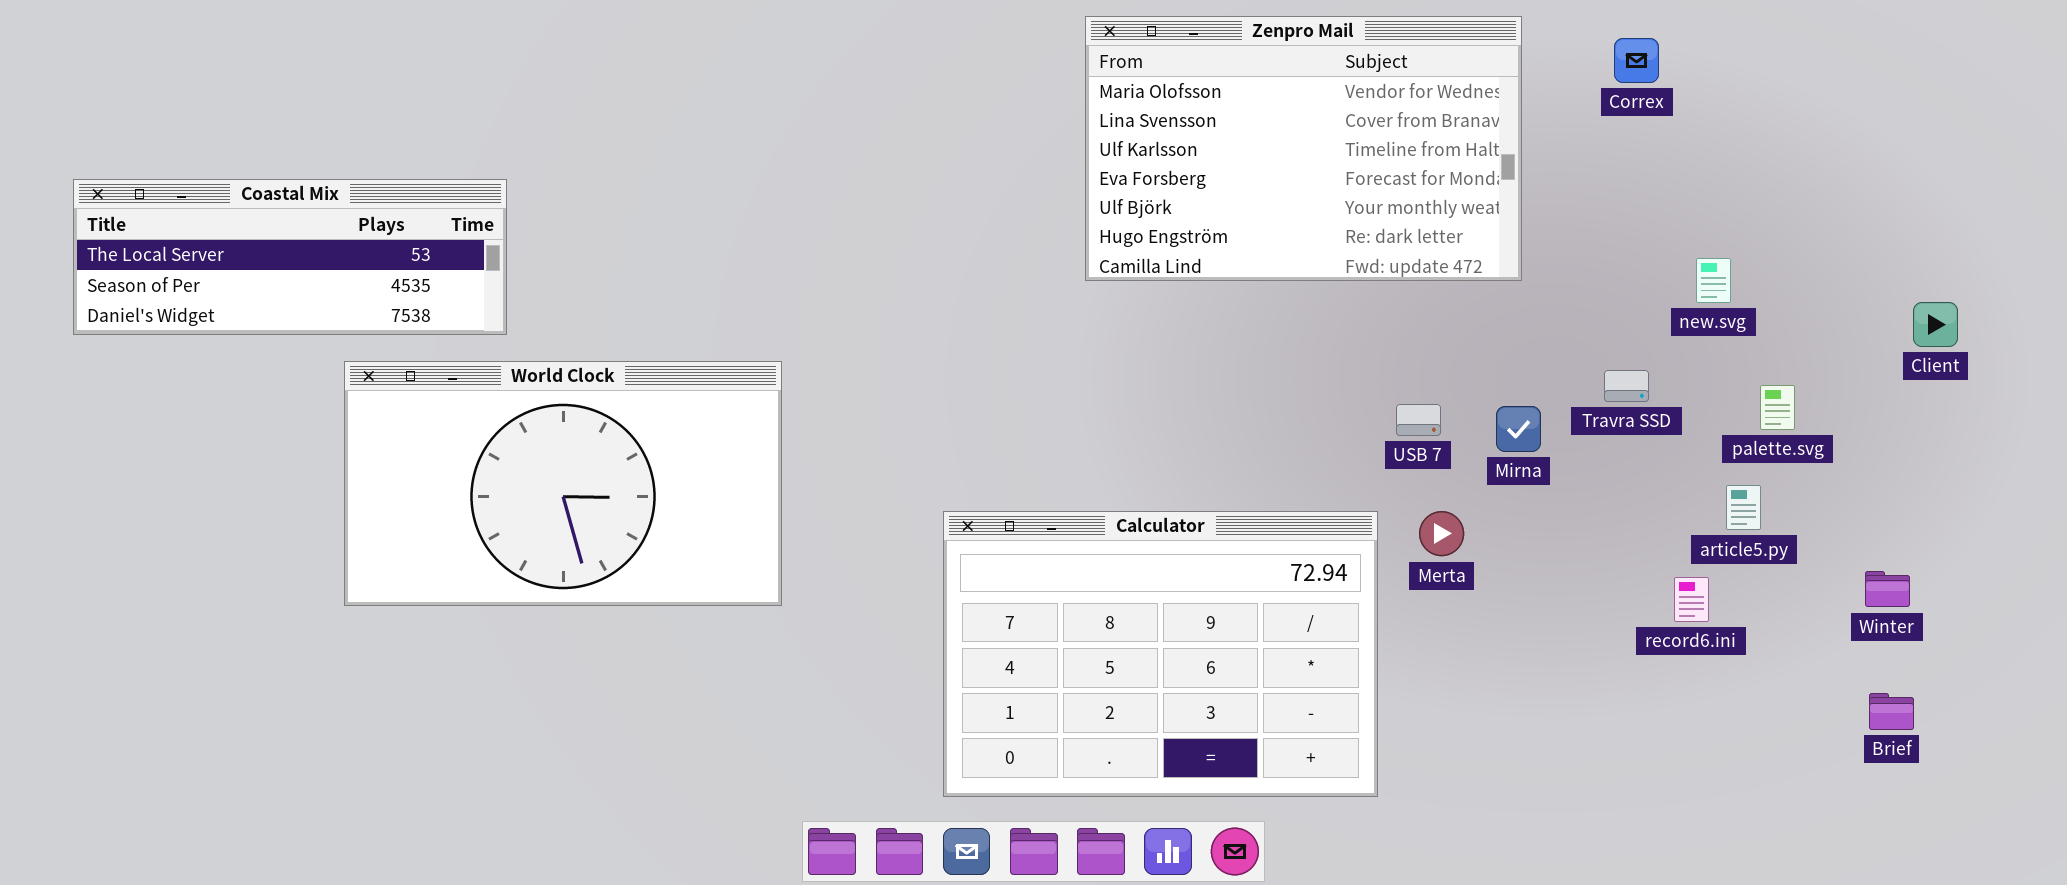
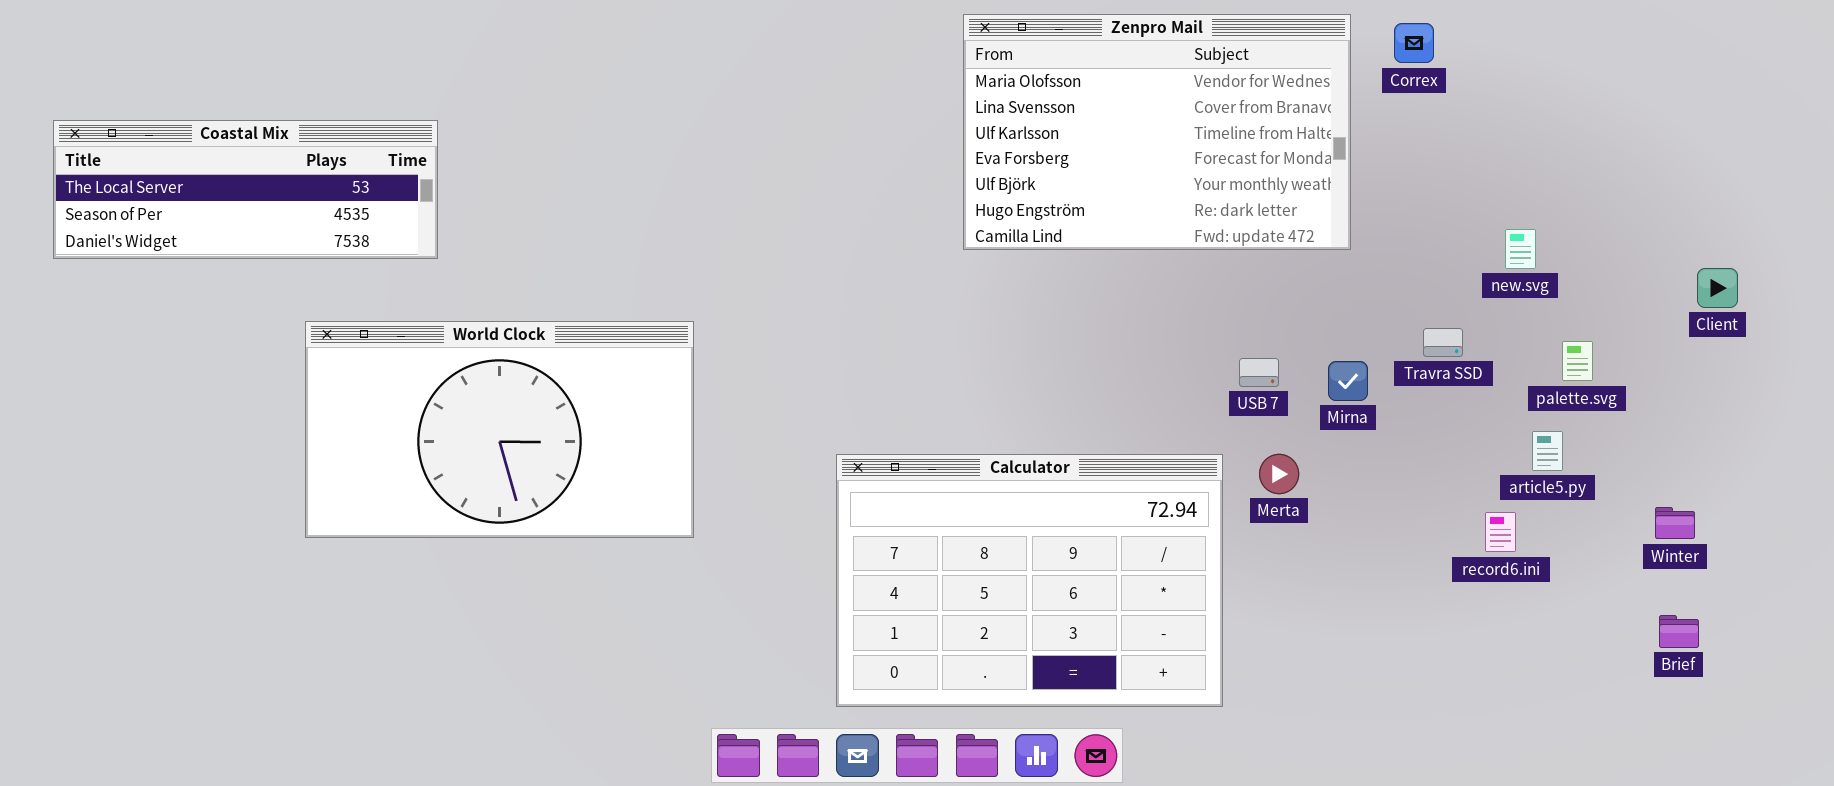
Correx: [1614,38,1659,83] -> [1394,23,1434,63], moved
Coastal Mix: [73,179,507,335] -> [53,120,438,259], moved

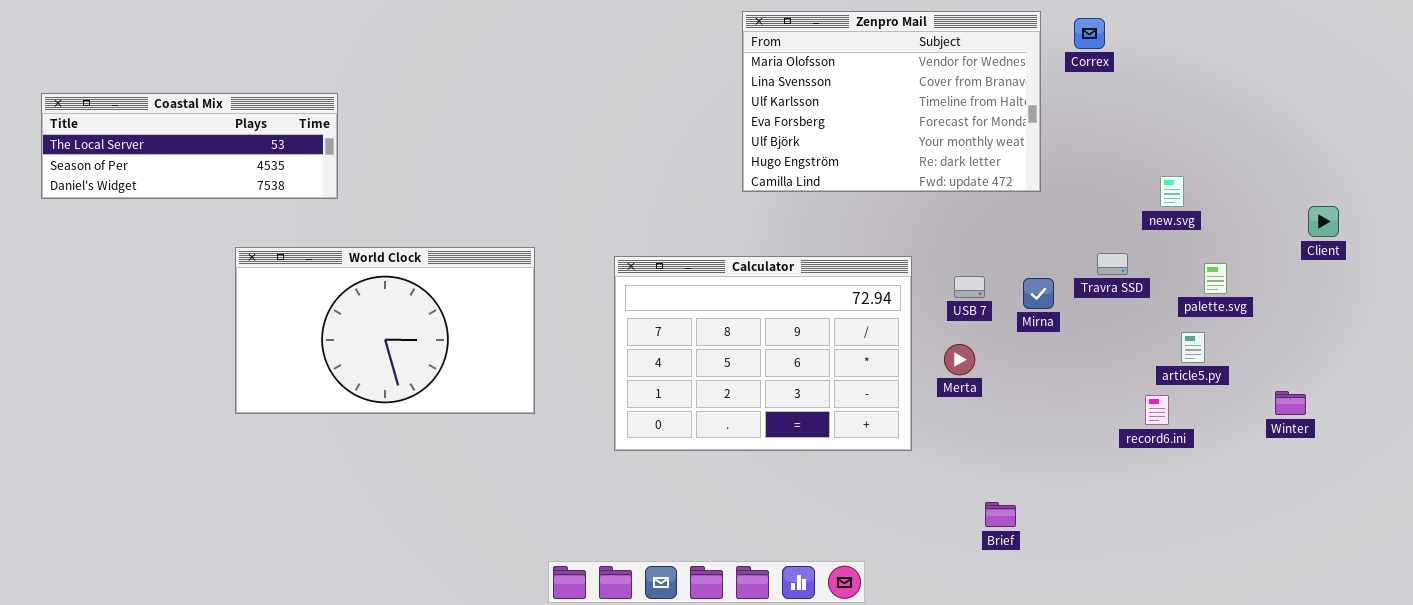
Calculator: [836,454,1223,707] -> [614,256,912,451], moved
Merta: [1259,454,1299,494] -> [944,344,975,375], moved
Brief: [1659,615,1699,648] -> [985,502,1016,527], moved

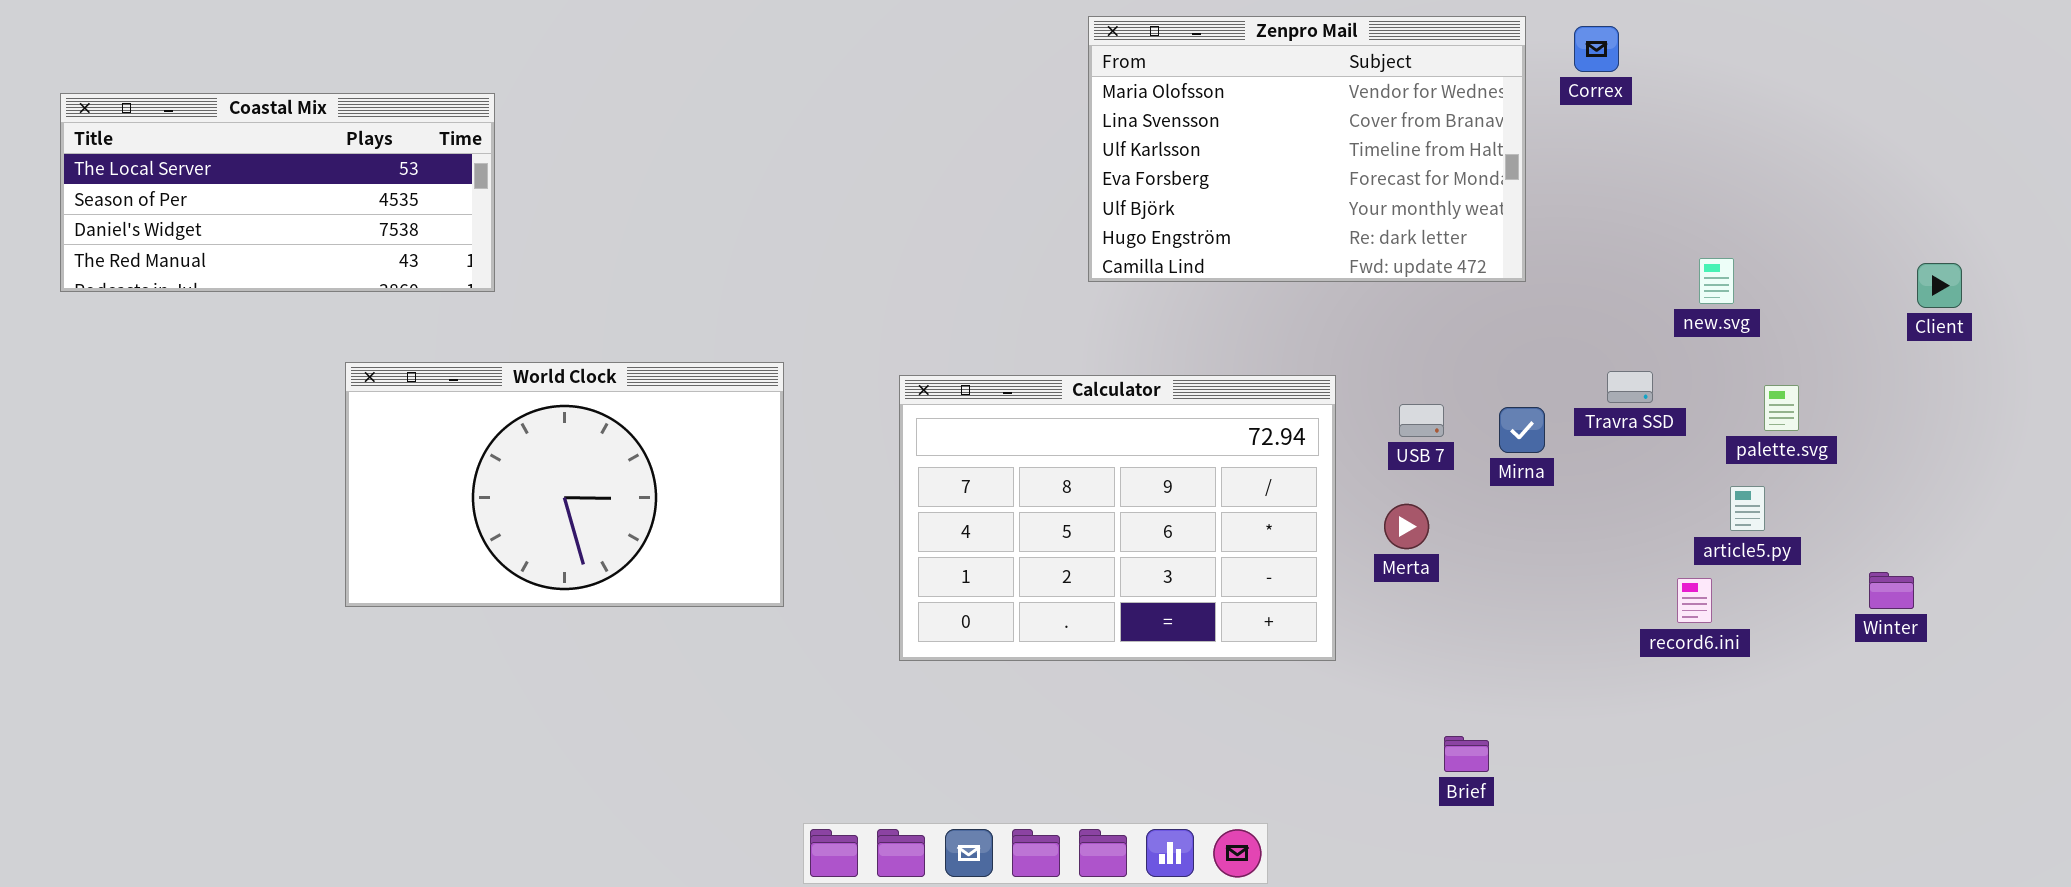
Coastal Mix: [41,93,338,199] -> [60,93,495,292], resized
Client: [1308,206,1339,237] -> [1917,263,1962,308], moved

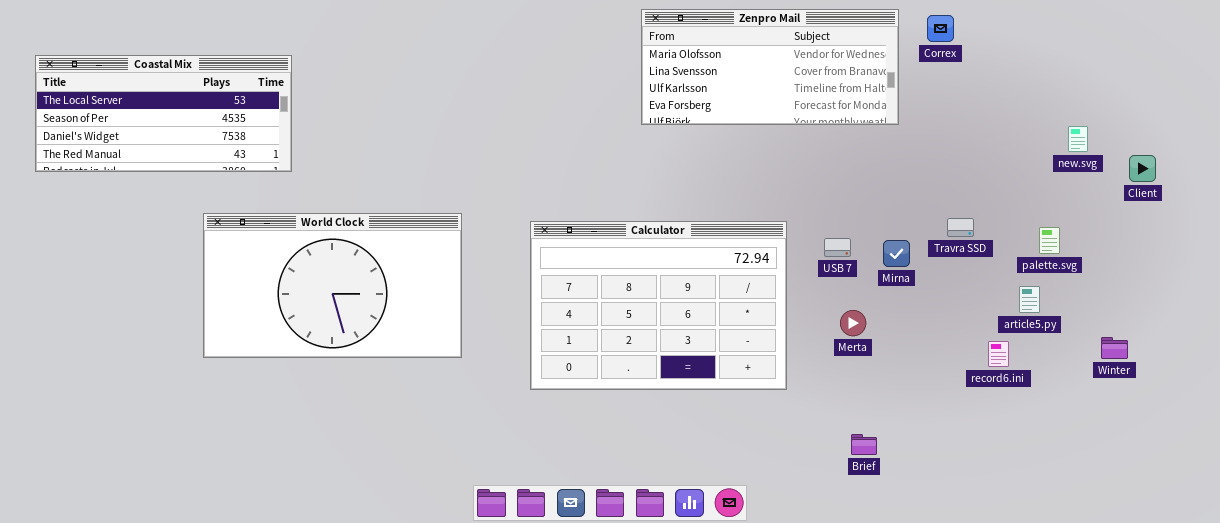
Zenpro Mail: [1088,16,1526,282] -> [641,9,899,125], resized
new.svg: [1699,258,1734,304] -> [1068,126,1088,152], moved
Merta: [1384,504,1429,549] -> [840,310,866,336], moved

